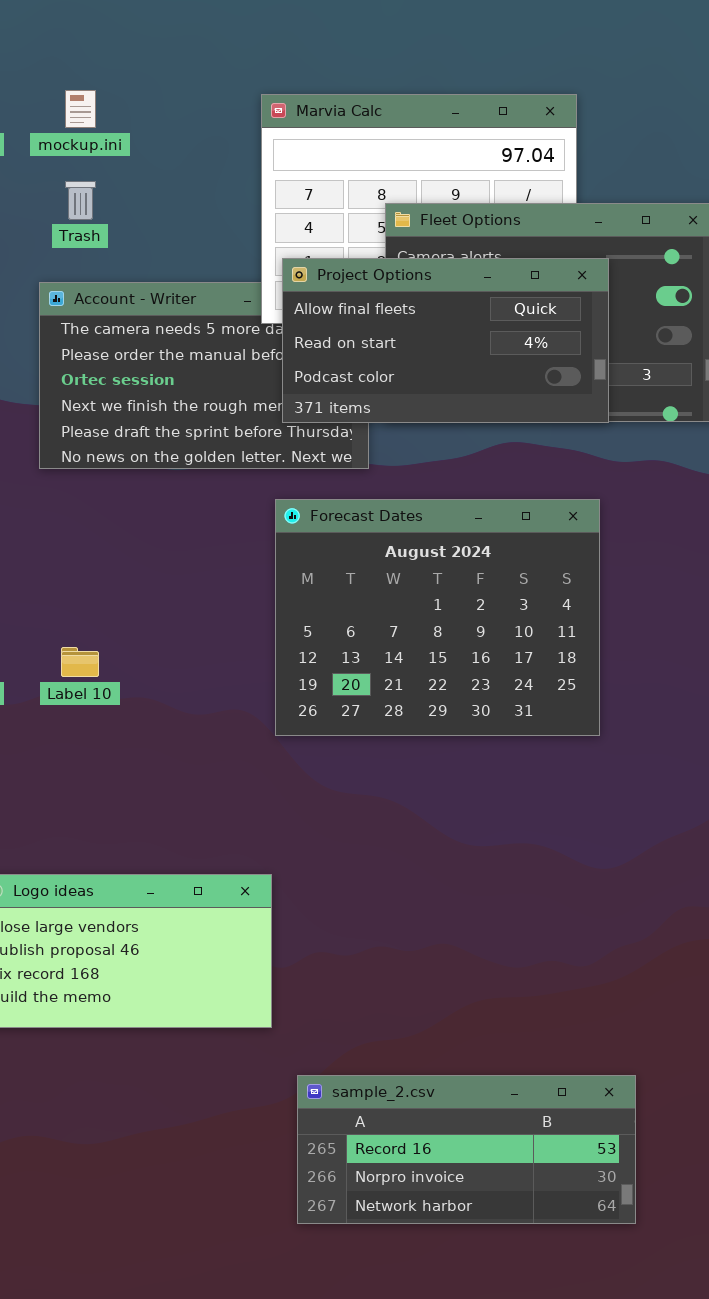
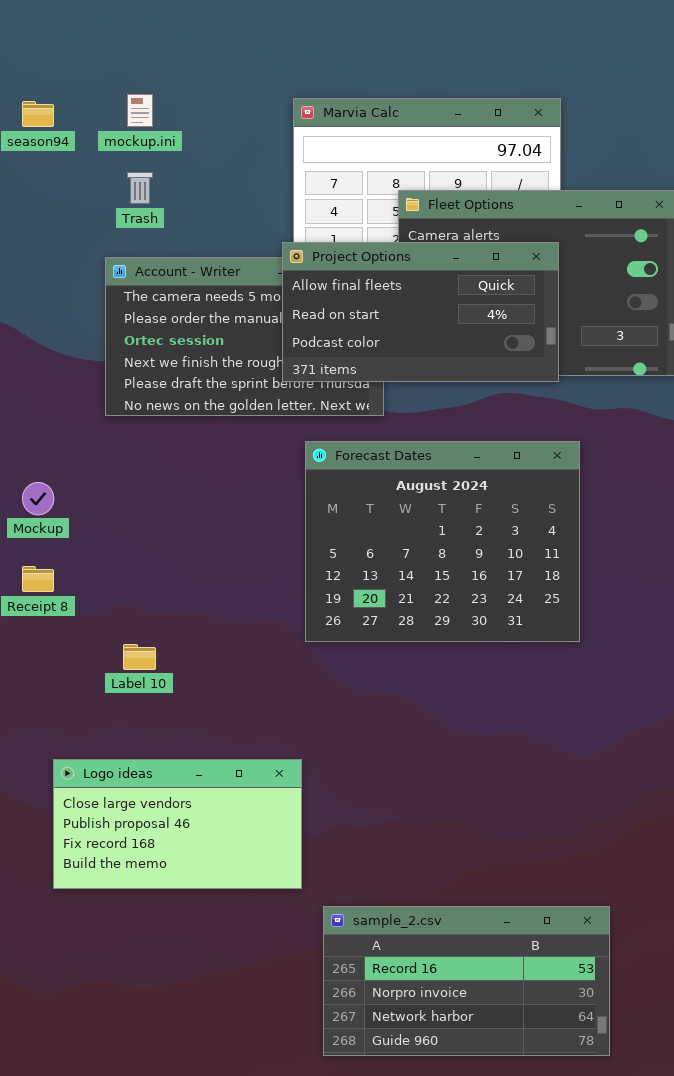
Project Options: [282,258,609,423] -> [282,242,559,382], moved
Label 10: [61,647,99,677] -> [123,644,156,670], moved
sample_2.csv: [297,1075,636,1224] -> [323,906,610,1056], resized

